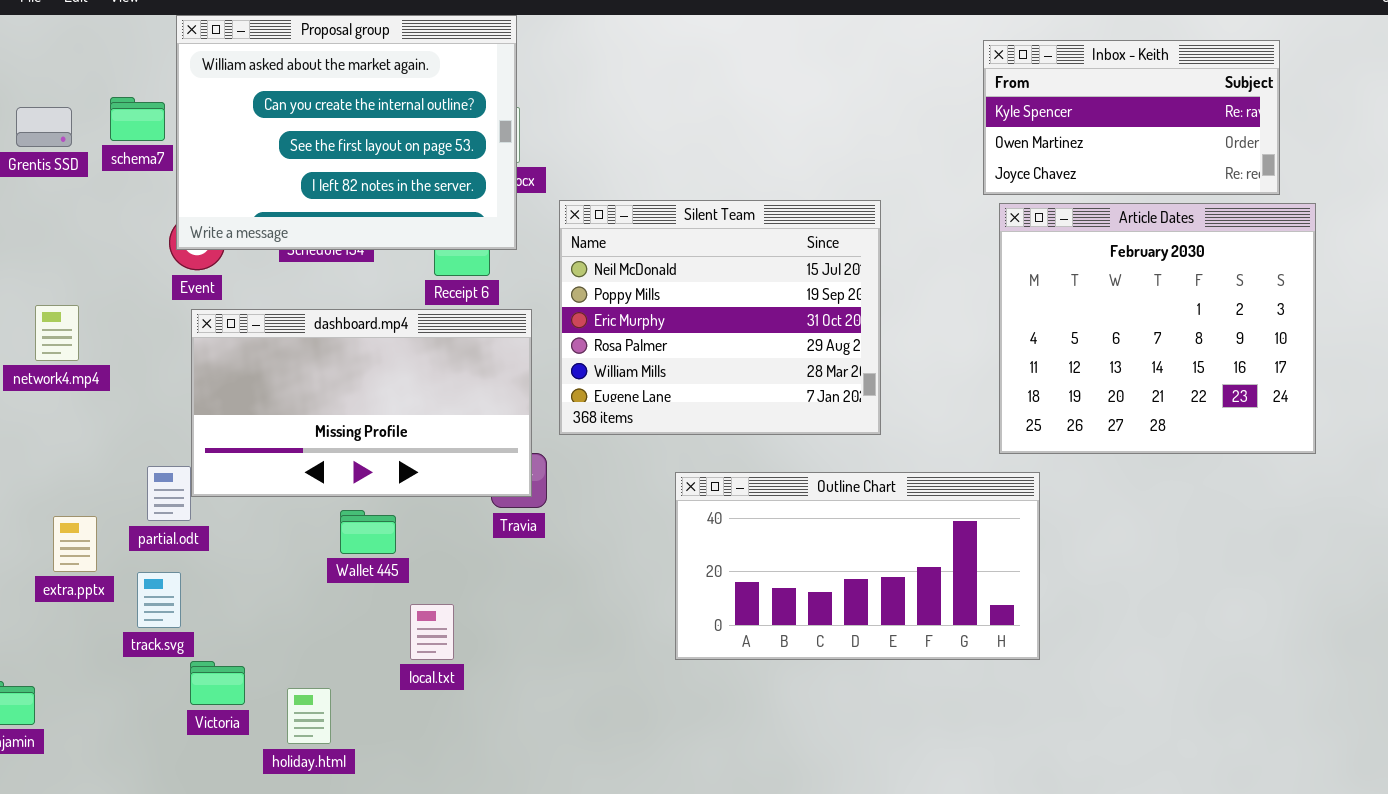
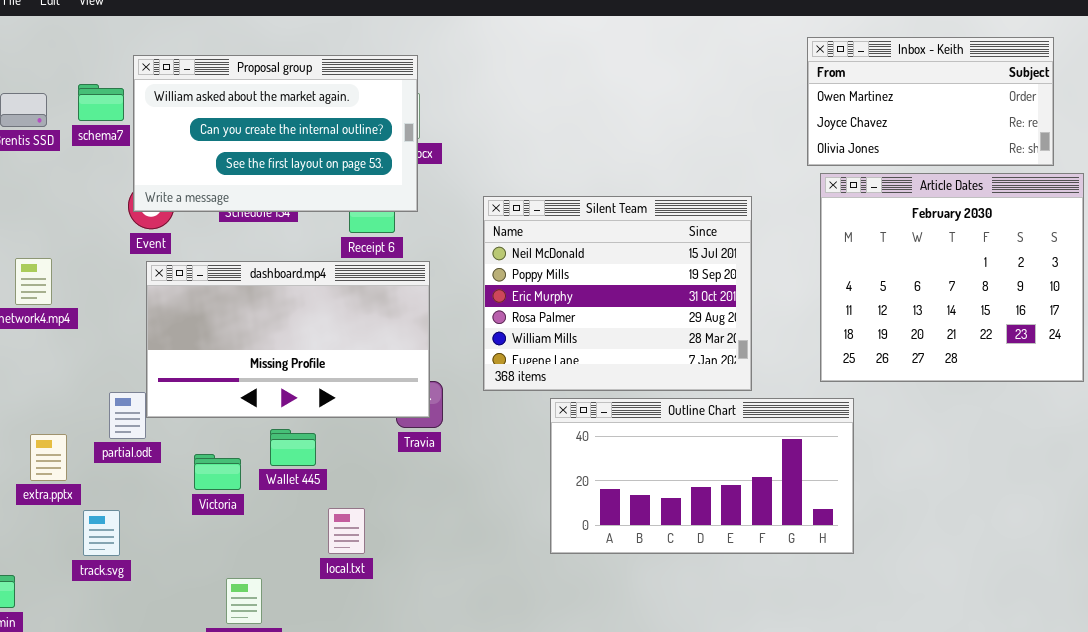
Proposal group: [176,15,517,250] -> [133,55,418,212], resized
Inbox - Keith: [983,40,1280,195] -> [807,37,1054,166], scrolled down 1 row
Silent Team: [559,200,881,435] -> [483,196,752,391], moved
track.svg: [137,572,181,628] -> [83,510,120,556], moved
Victoria: [190,661,245,705] -> [194,454,241,490], moved

